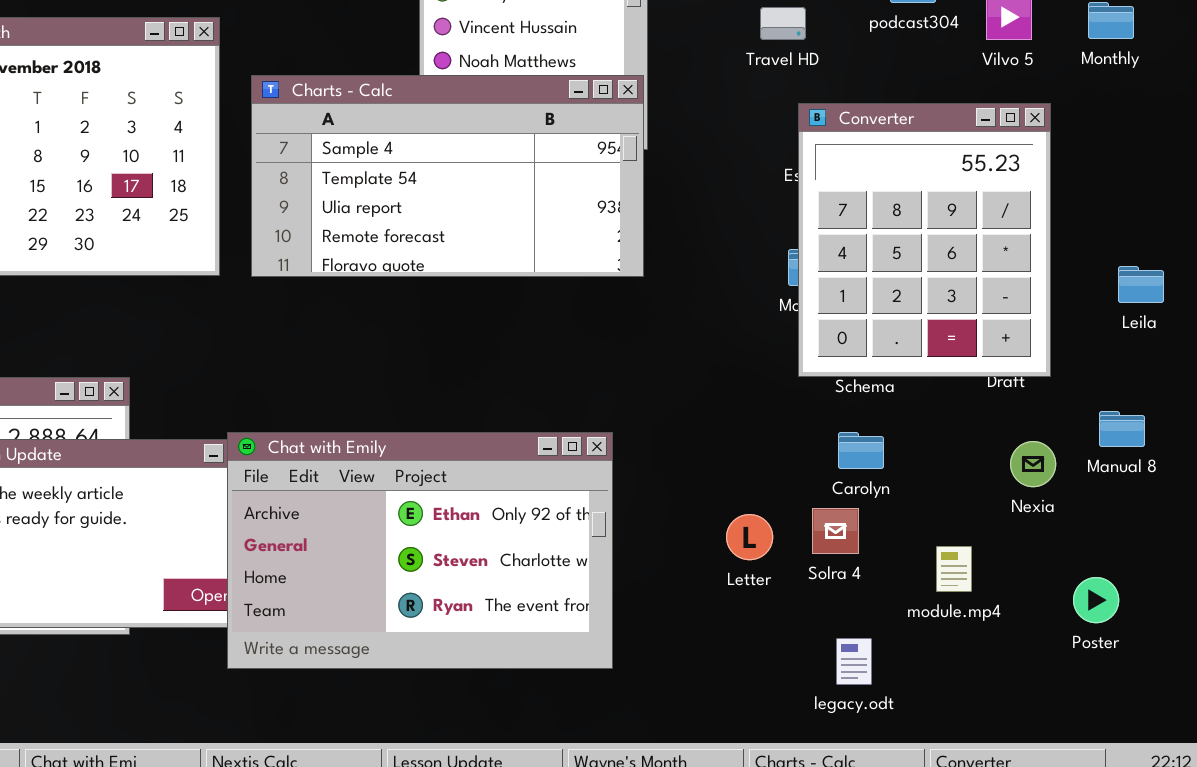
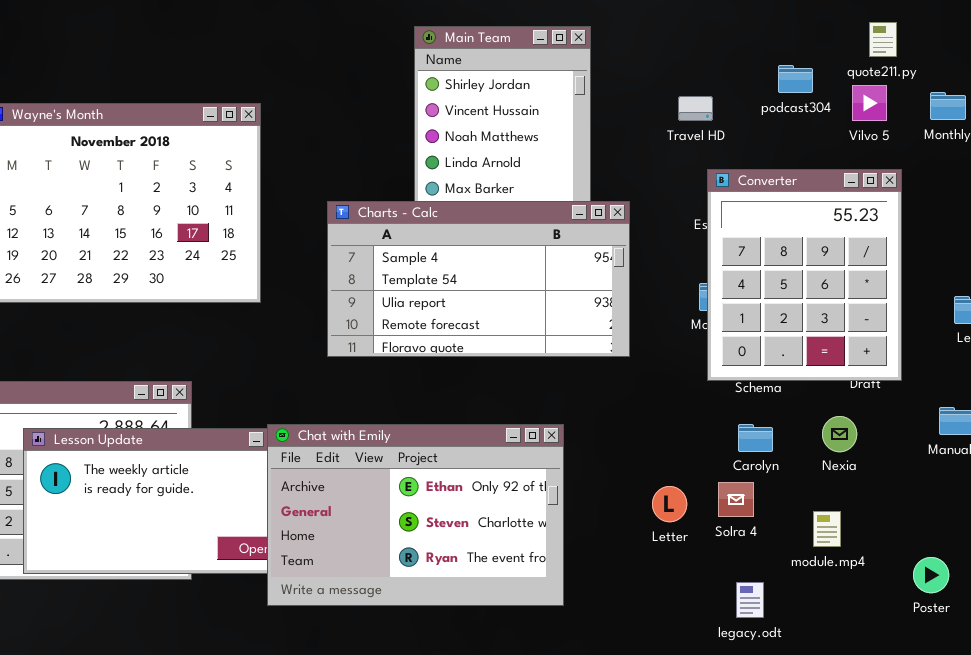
Charts - Calc: [251,75,644,277] -> [327,201,630,357], moved
Nexia: [1010,441,1056,487] -> [822,416,857,452], moved
Poster: [1073,577,1119,623] -> [913,557,949,593], moved

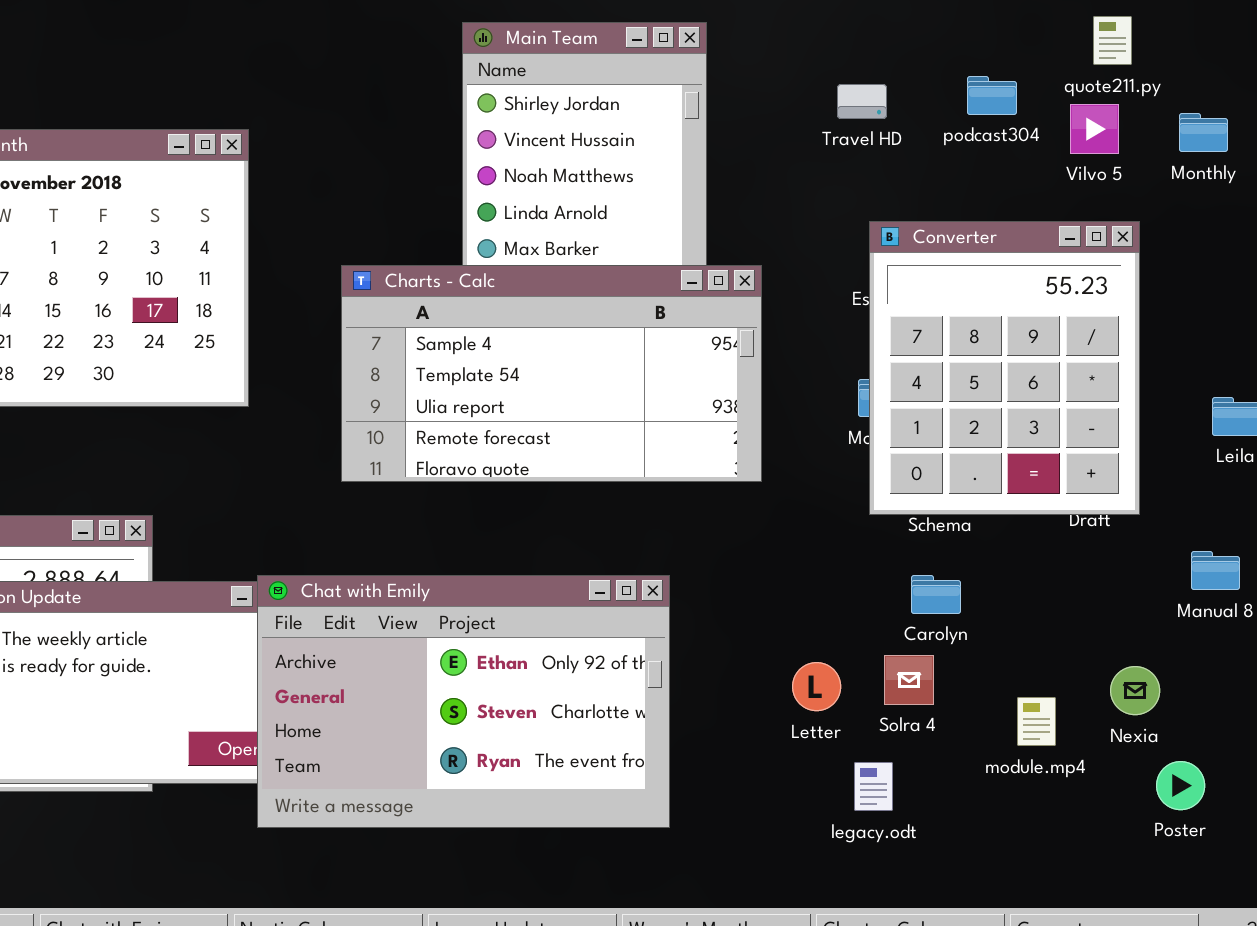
Travel HD: [678,96,713,121] -> [837,84,887,119], moved
Nexia: [822,416,857,452] -> [1110,666,1160,715], moved
legacy.odt: [736,582,764,618] -> [854,762,893,811], moved

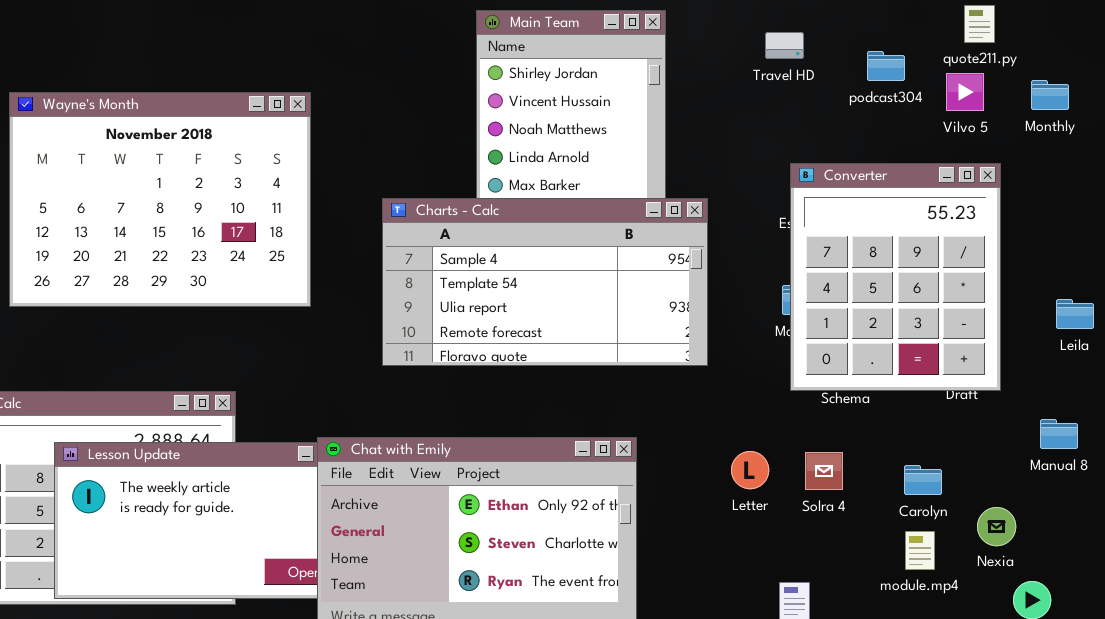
Travel HD: [837,84,887,119] -> [765,32,804,59], moved
Carolyn: [911,575,961,614] -> [904,465,942,495], moved
Solra 4: [884,655,934,705] -> [805,452,843,490], moved
Letter: [792,662,841,711] -> [731,451,769,489], moved

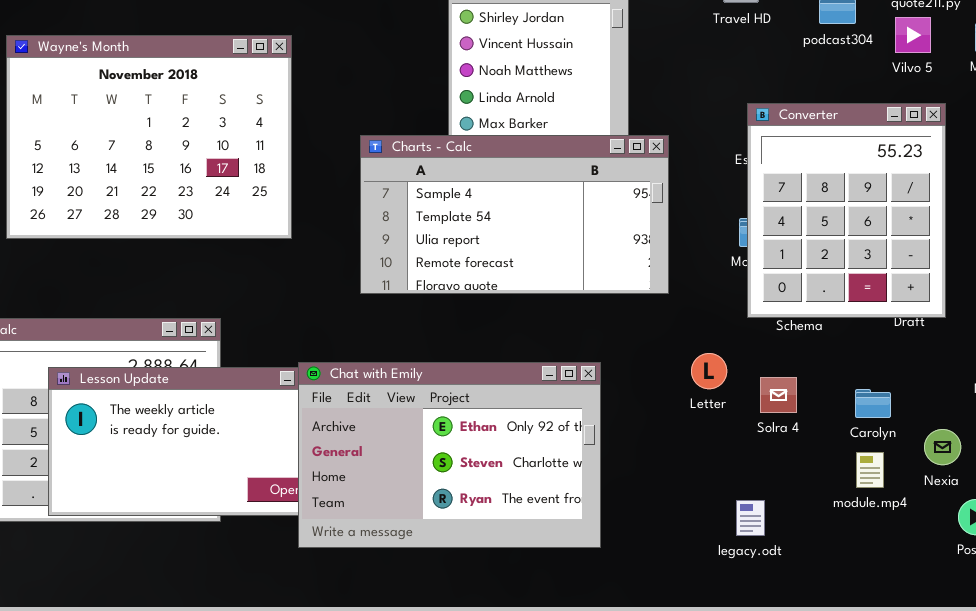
Letter: [731,451,769,489] -> [691,353,727,389], moved

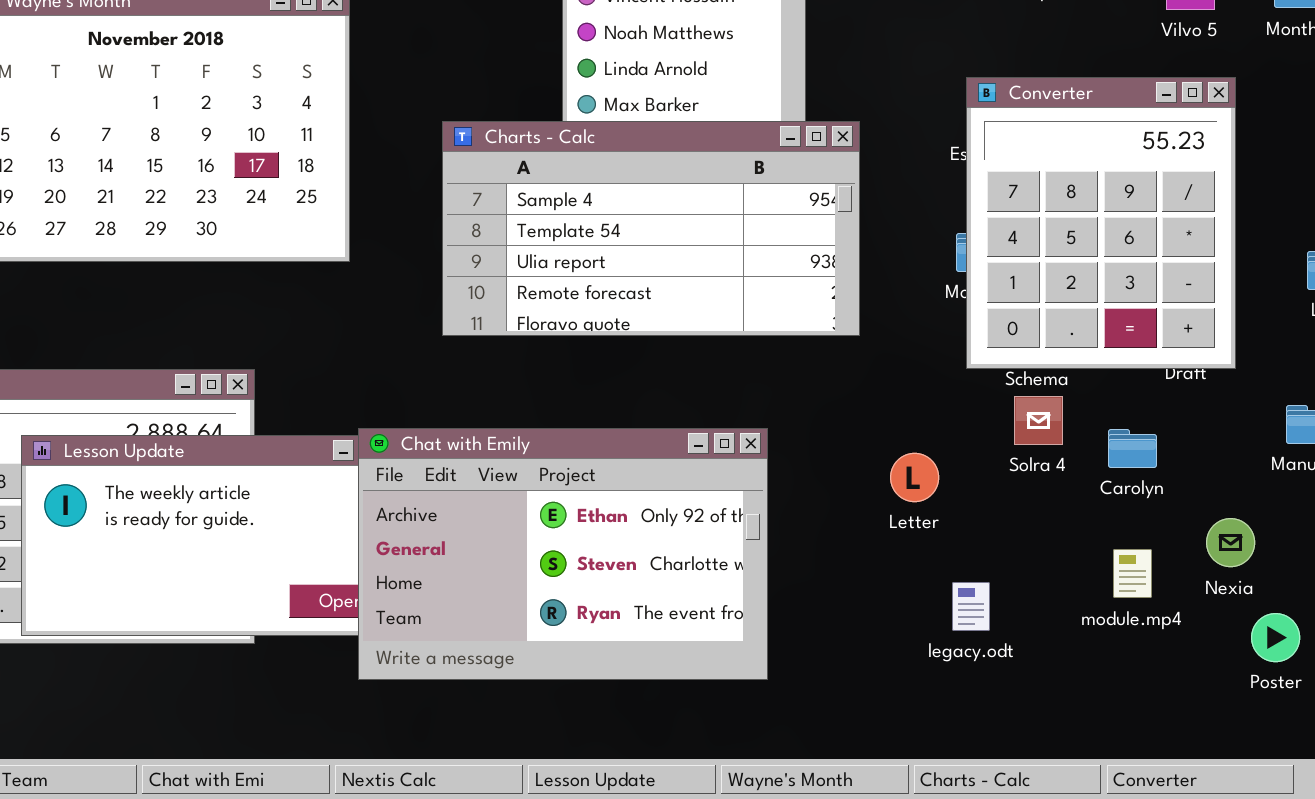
Letter: [691,353,727,389] -> [890,453,939,502], moved
Solra 4: [760,377,797,413] -> [1014,396,1063,445], moved
Carolyn: [855,389,891,418] -> [1108,429,1157,468], moved
legacy.odt: [736,500,765,536] -> [952,582,990,631], moved

